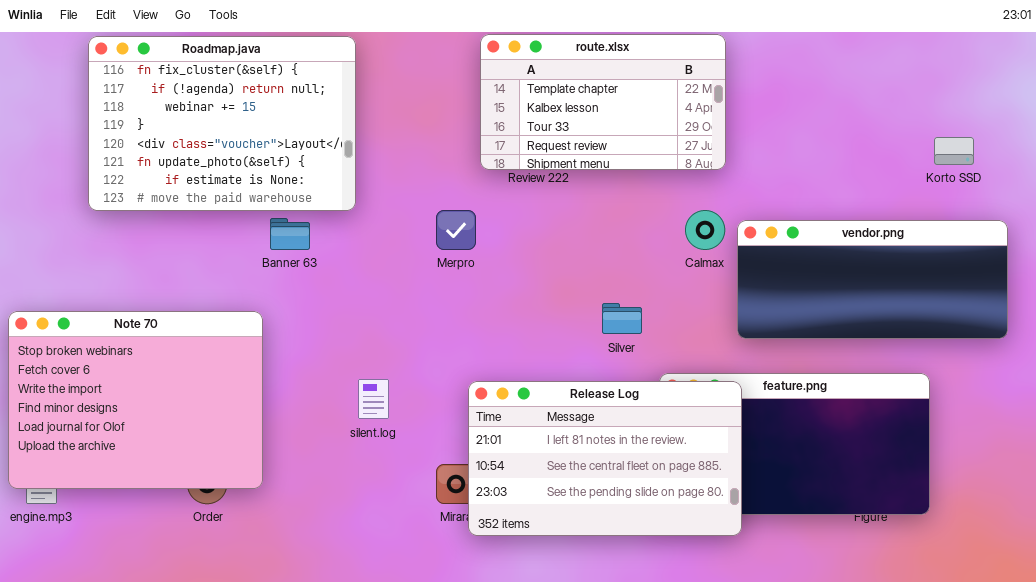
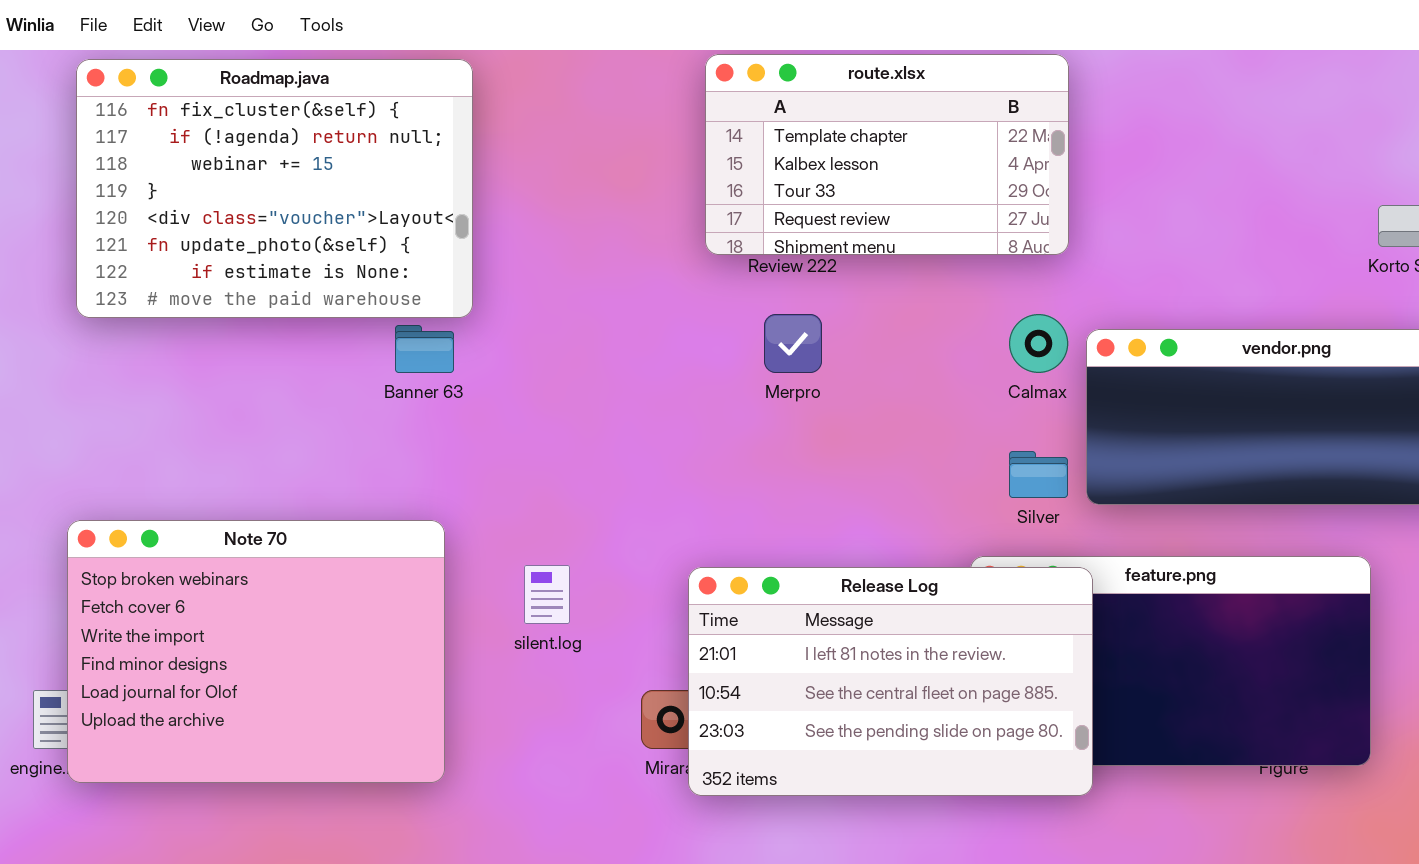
Roadmap.java: [88,36,356,211] -> [76,59,473,318], moved
Merpro: [436,210,476,250] -> [764,314,822,373], moved
Silver: [602,303,642,334] -> [1009,451,1068,498], moved
Note 70: [8,311,263,489] -> [67,520,445,783], moved

